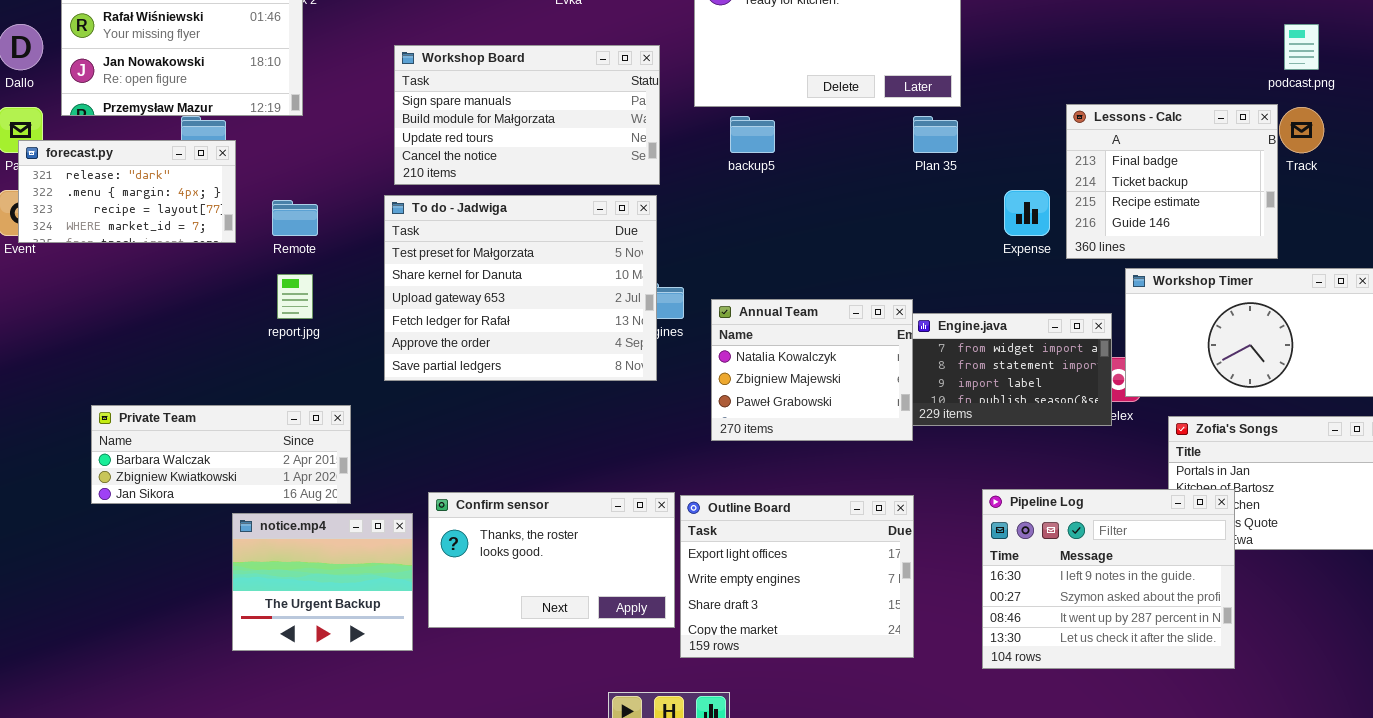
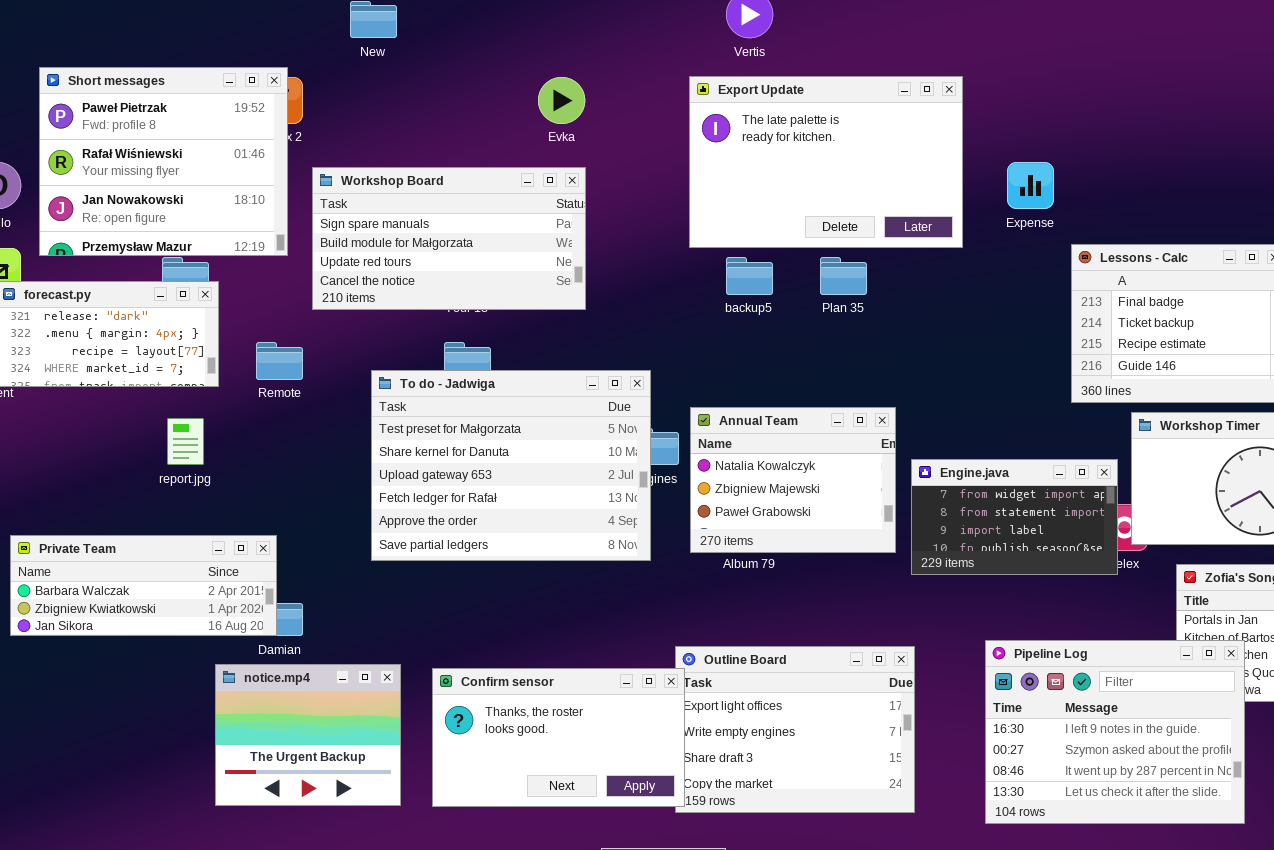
Workshop Board: [394,45,660,185] -> [312,167,586,310], moved
Plan 35: [913,116,958,153] -> [820,257,867,295], moved
Expense: [1004,190,1050,236] -> [1007,162,1054,209], moved
To do - Jadwiga: [384,195,657,381] -> [371,370,651,561], moved
report.jpg: [277,274,313,319] -> [167,418,204,465], moved
Annual Team: [711,299,913,441] -> [690,407,896,553], moved
Private Team: [91,405,351,504] -> [10,535,277,636], moved
Confirm sensor: [428,492,675,628] -> [432,668,685,807], moved

